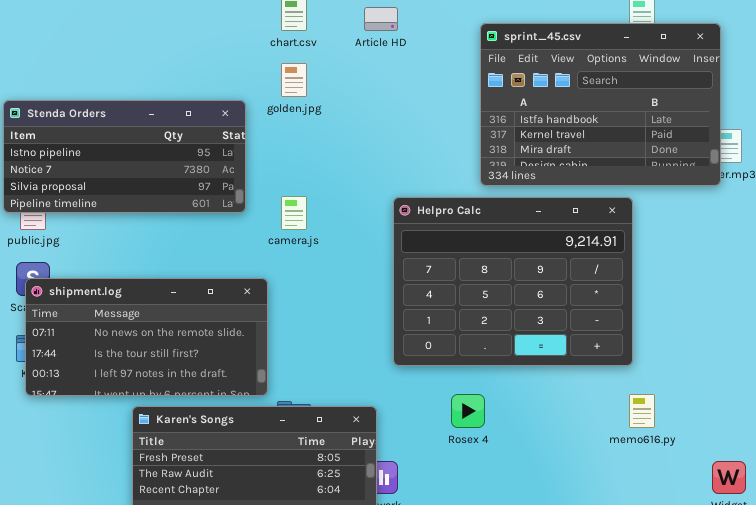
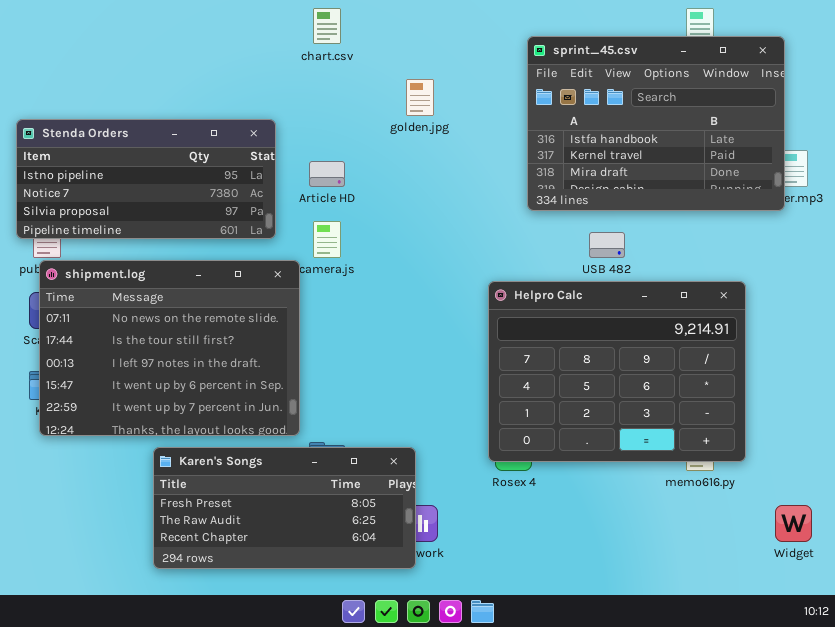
Article HD: [364,7,398,31] -> [309,161,345,187], moved
golden.jpg: [281,63,307,97] -> [406,79,434,116], moved
Helpro Calc: [393,197,633,366] -> [488,281,746,462], moved
shipment.log: [25,278,268,396] -> [39,260,300,436], resized

